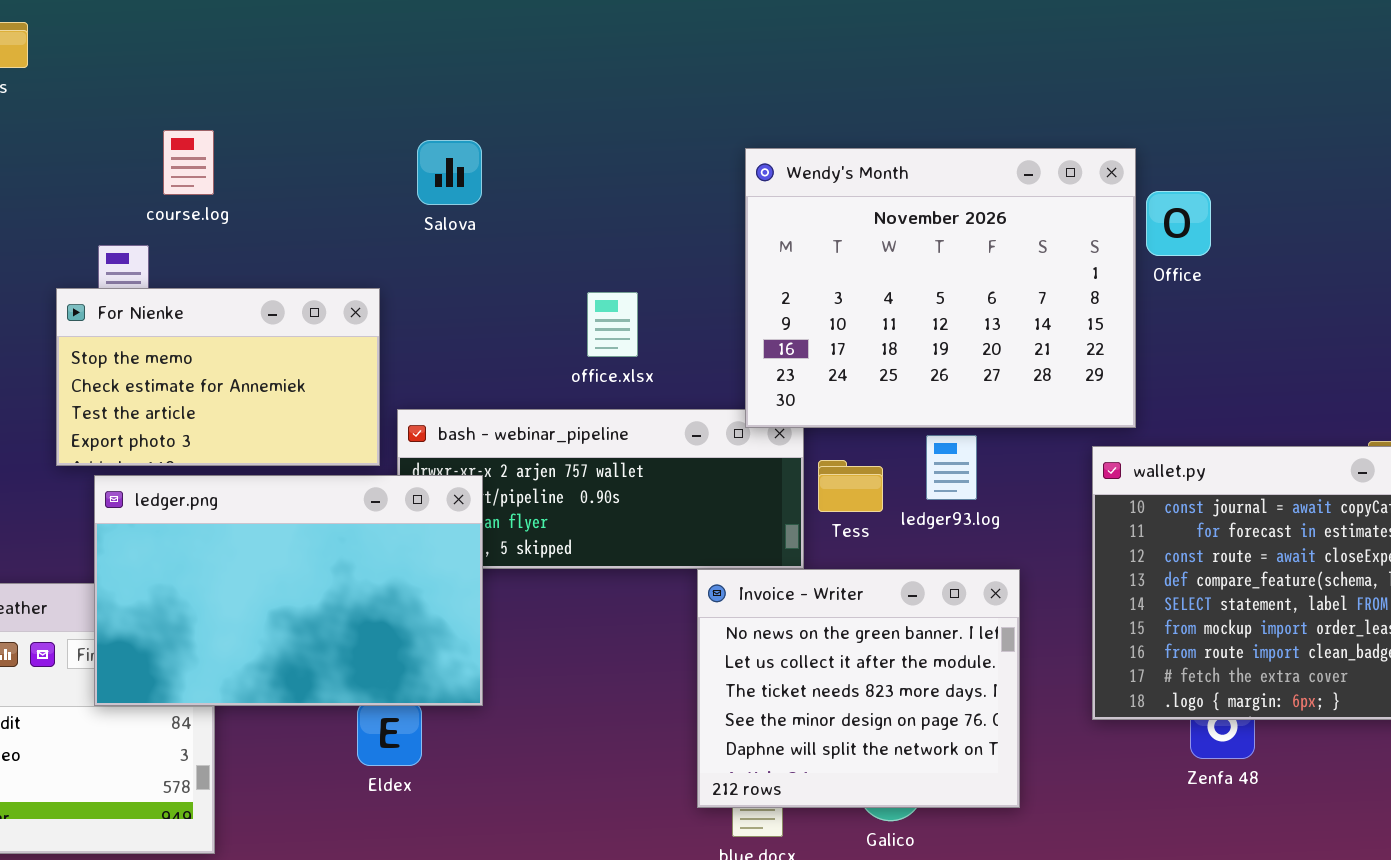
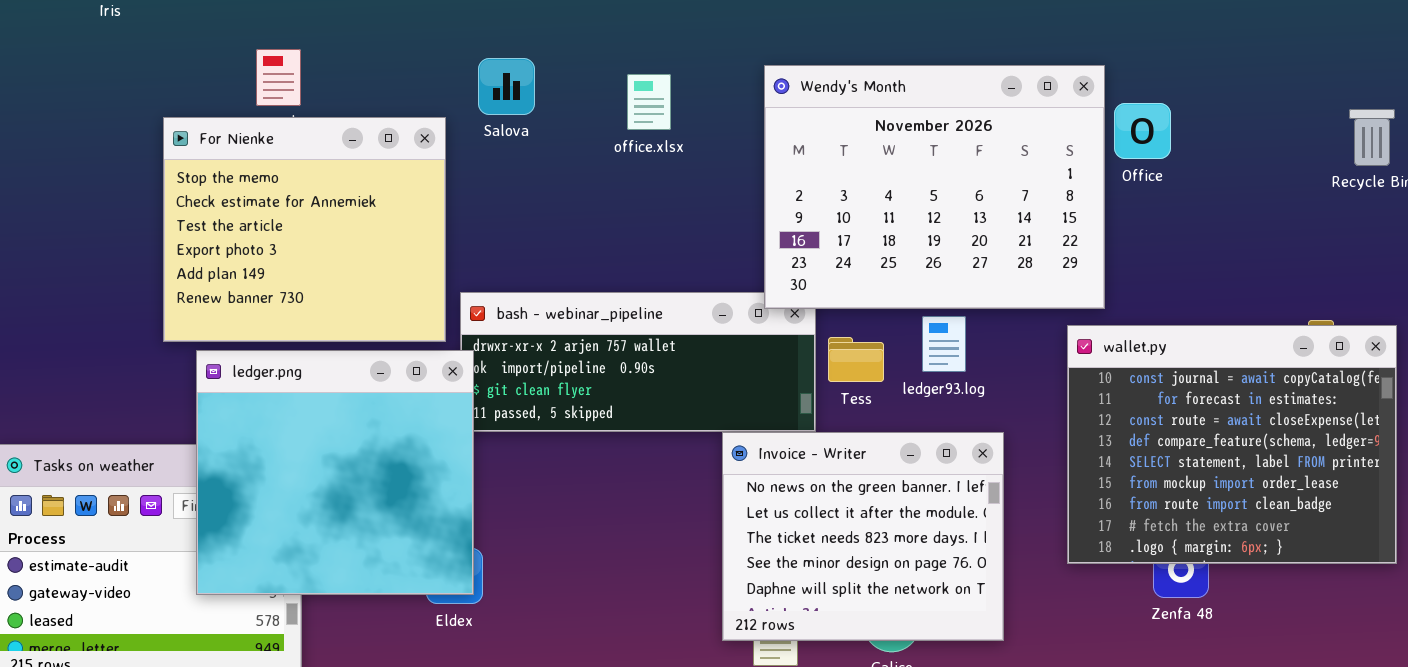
For Nienke: [56,288,380,466] -> [163,117,446,342], resized
office.xlsx: [587,292,638,357] -> [627,74,671,130], moved
ledger.png: [94,475,483,706] -> [196,350,474,595], resized

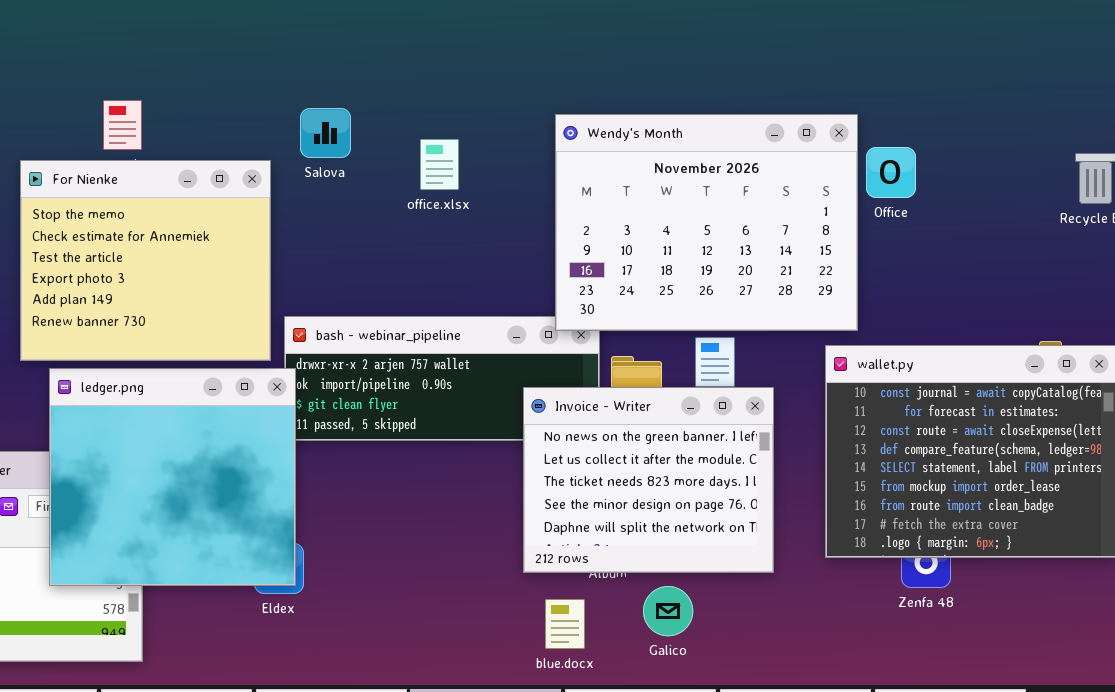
office.xlsx: [627,74,671,130] -> [420,139,459,190], moved
Invoice - Writer: [722,432,1004,641] -> [523,387,774,573], moved

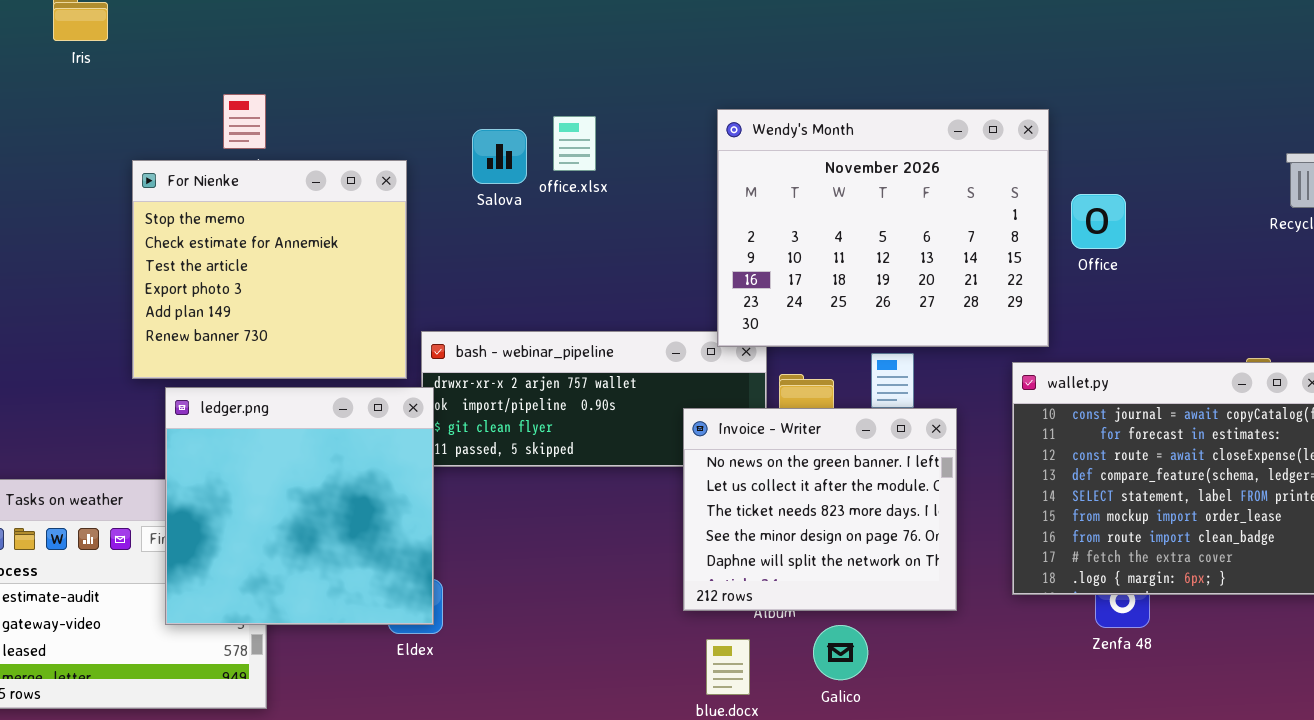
Salova: [300,108,351,158] -> [472,129,527,184], moved
office.xlsx: [420,139,459,190] -> [553,116,596,171], moved
Office: [866,147,916,198] -> [1071,194,1126,249], moved

